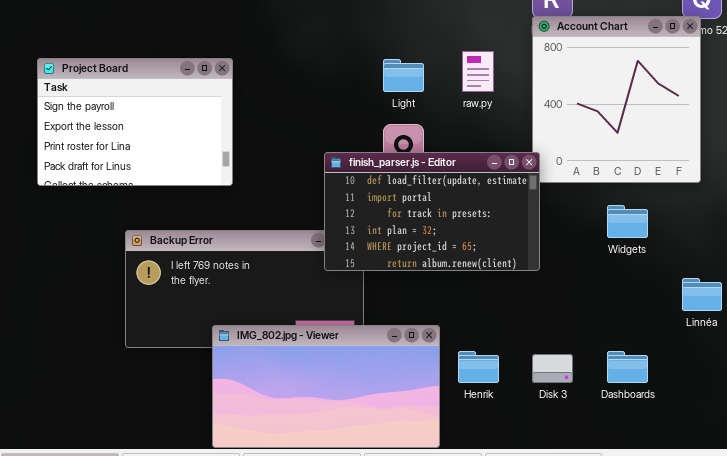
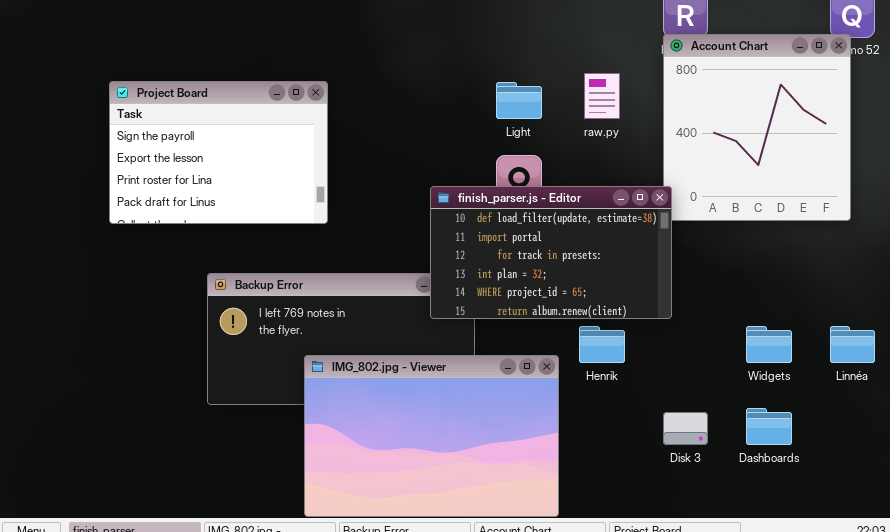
Widgets: [607,205,648,238] -> [746,326,792,363], moved
IMG_802.jpg - Viewer: [212,325,440,448] -> [304,355,559,517], resized
Henrik: [458,351,499,383] -> [579,326,625,363], moved

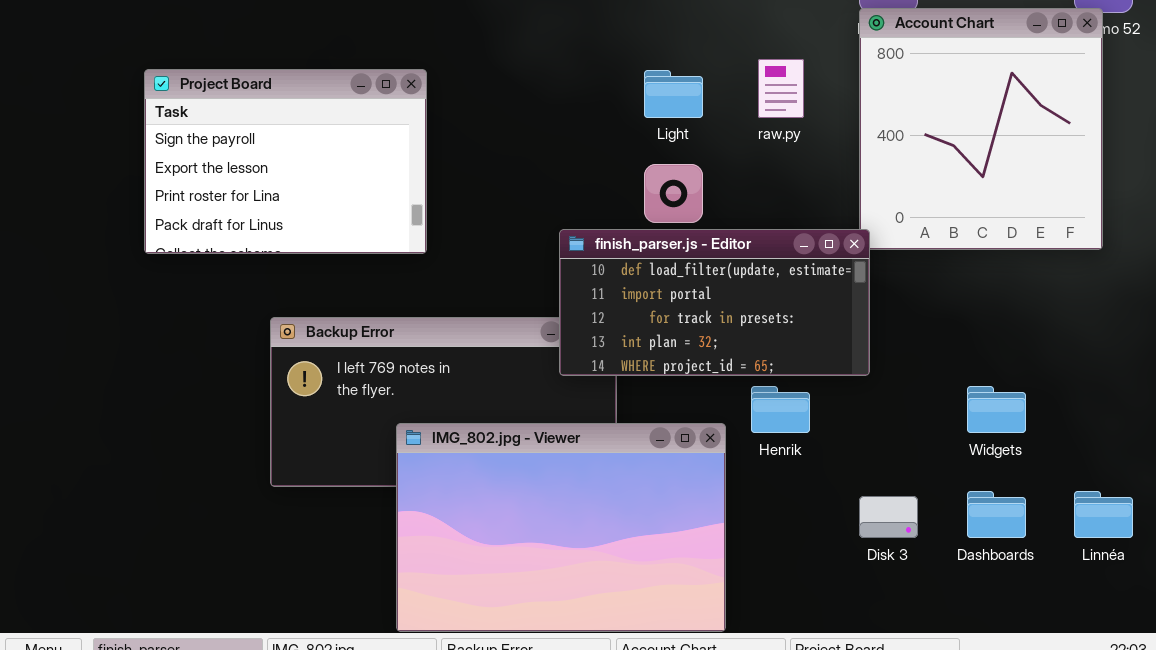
finish_parser.js - Editor: [430,186,672,319] -> [559,229,870,376], resized
Linnéa: [830,326,875,363] -> [1074,491,1133,538], moved

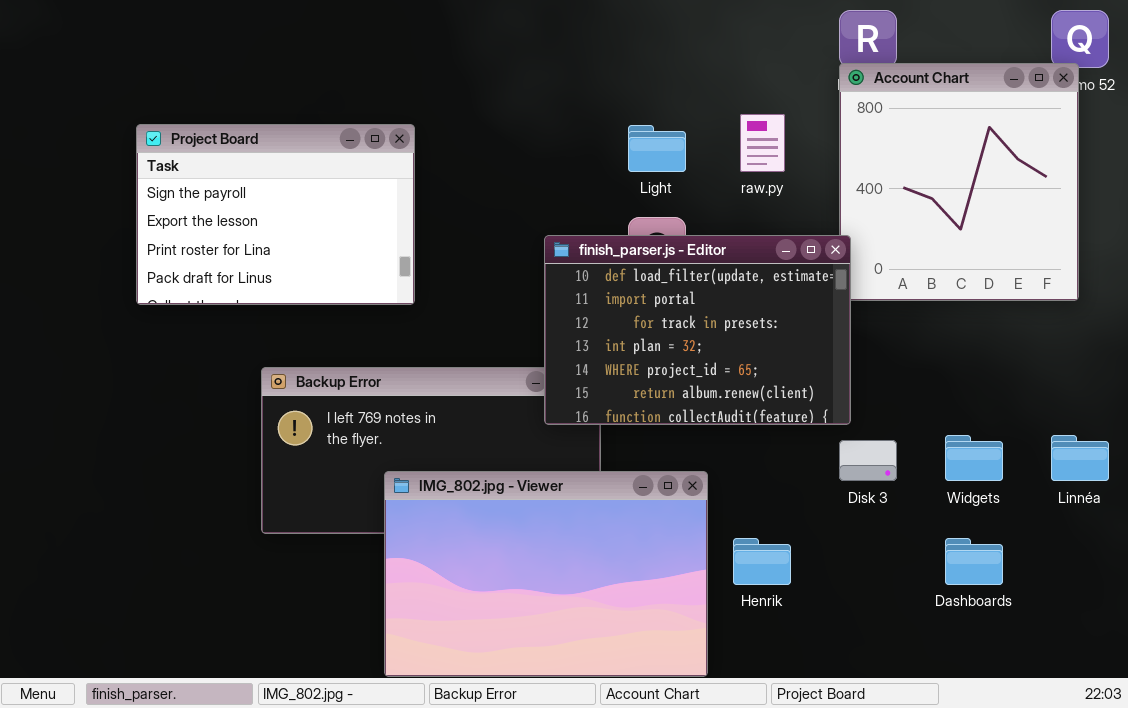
finish_parser.js - Editor: [559,229,870,376] -> [544,235,851,425], resized
Henrik: [751,386,810,433] -> [733,538,791,585], moved
Linnéa: [1074,491,1133,538] -> [1051,435,1109,481], moved
Disk 3: [859,496,918,538] -> [839,440,897,481], moved

